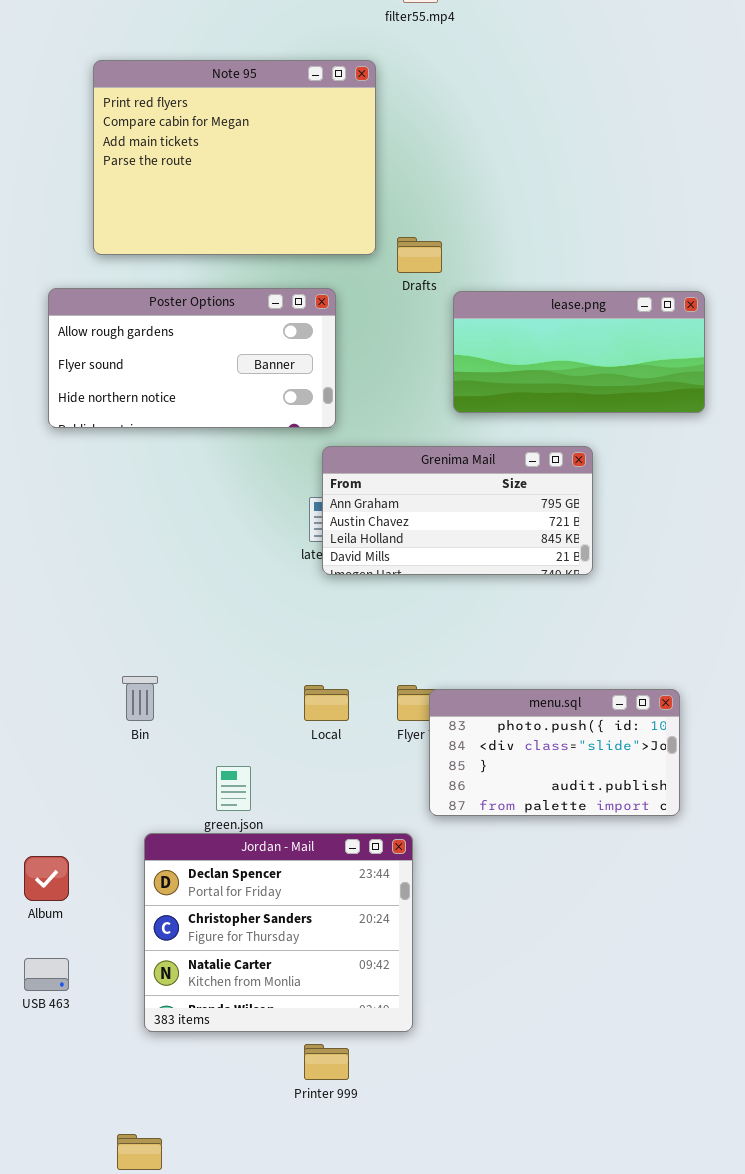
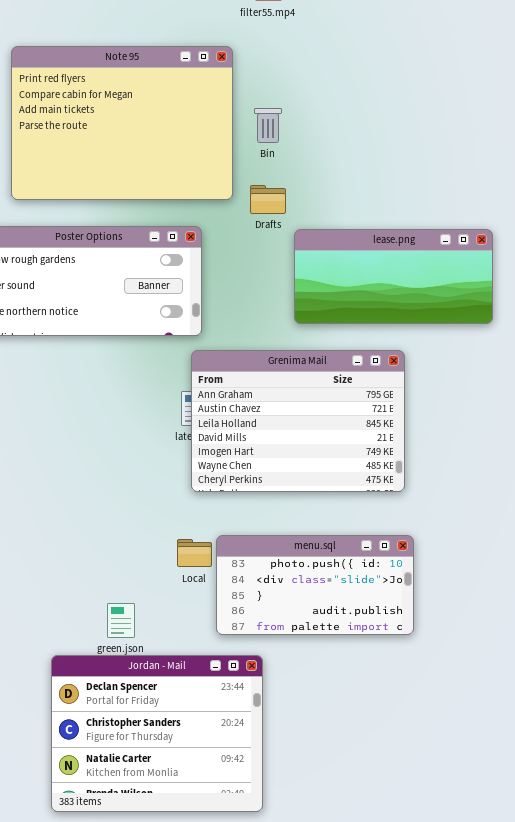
Grenima Mail: [322,446,593,575] -> [191,350,405,492], resized
Bin: [122,676,158,721] -> [254,108,282,143], moved
menu.sql: [429,689,680,816] -> [216,535,414,635], moved

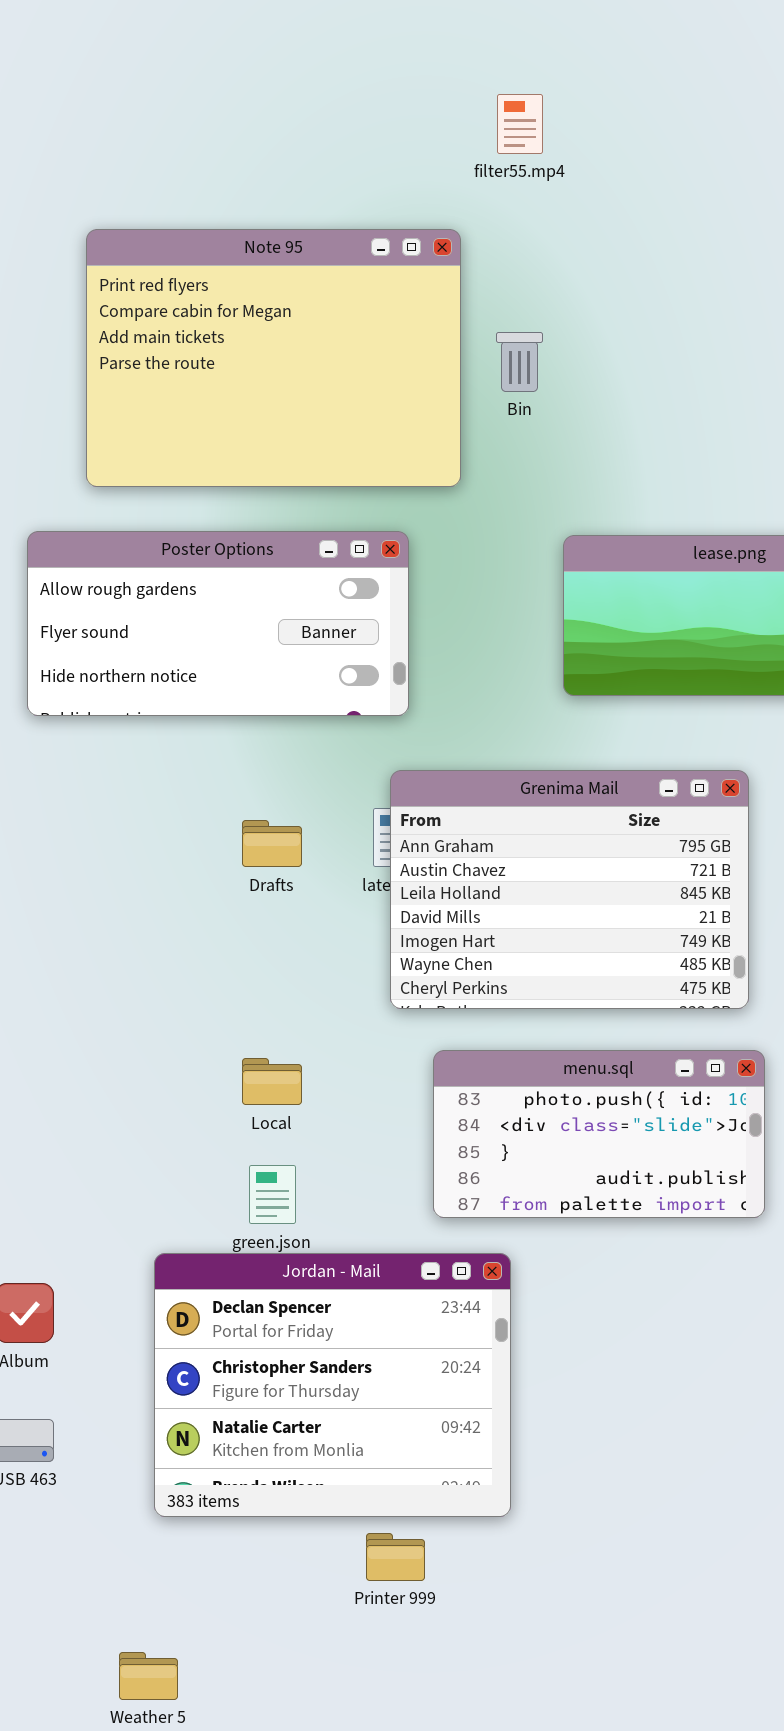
Drafts: [250,185,286,214] -> [242,820,302,867], moved
Grenima Mail: [191,350,405,492] -> [390,770,749,1009], moved
Local: [177,539,212,567] -> [242,1058,302,1105], moved

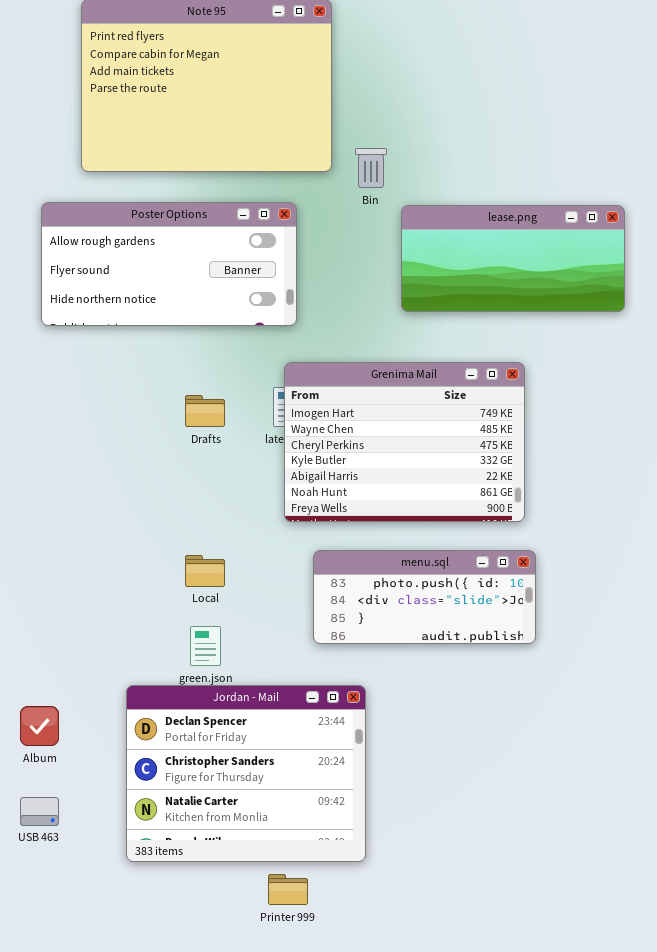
Bin: [496,332,543,392] -> [355,148,387,188], moved
Grenima Mail: [390,770,749,1009] -> [284,362,525,522], scrolled down 4 rows
menu.sql: [433,1050,765,1218] -> [313,550,536,644], resized

